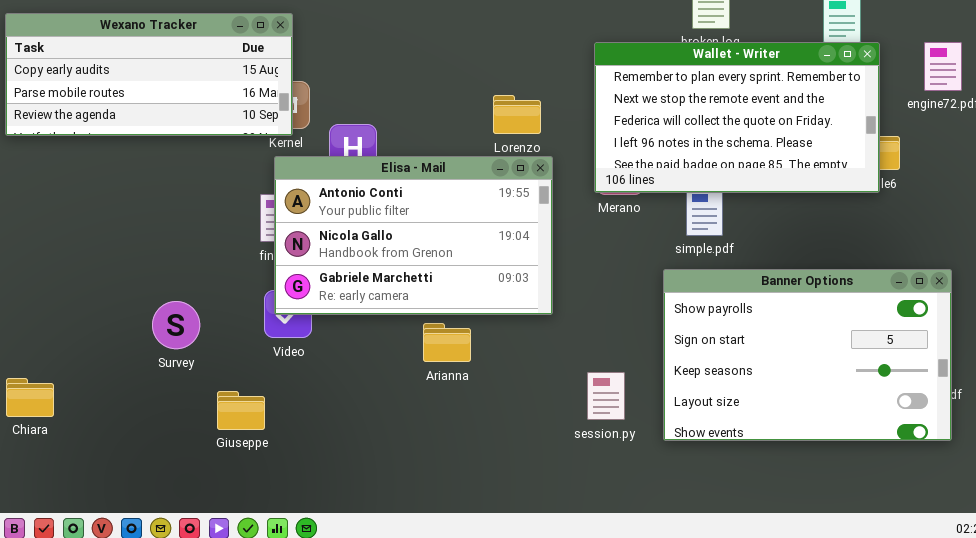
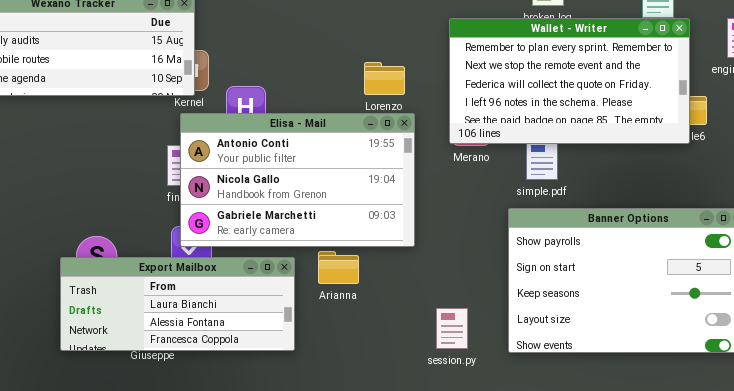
Arianna: [423,323,471,362] -> [318,251,359,284], moved
Export Mailbox: none -> [60,257,295,351], opened
session.py: [587,372,625,420] -> [436,308,468,349], moved

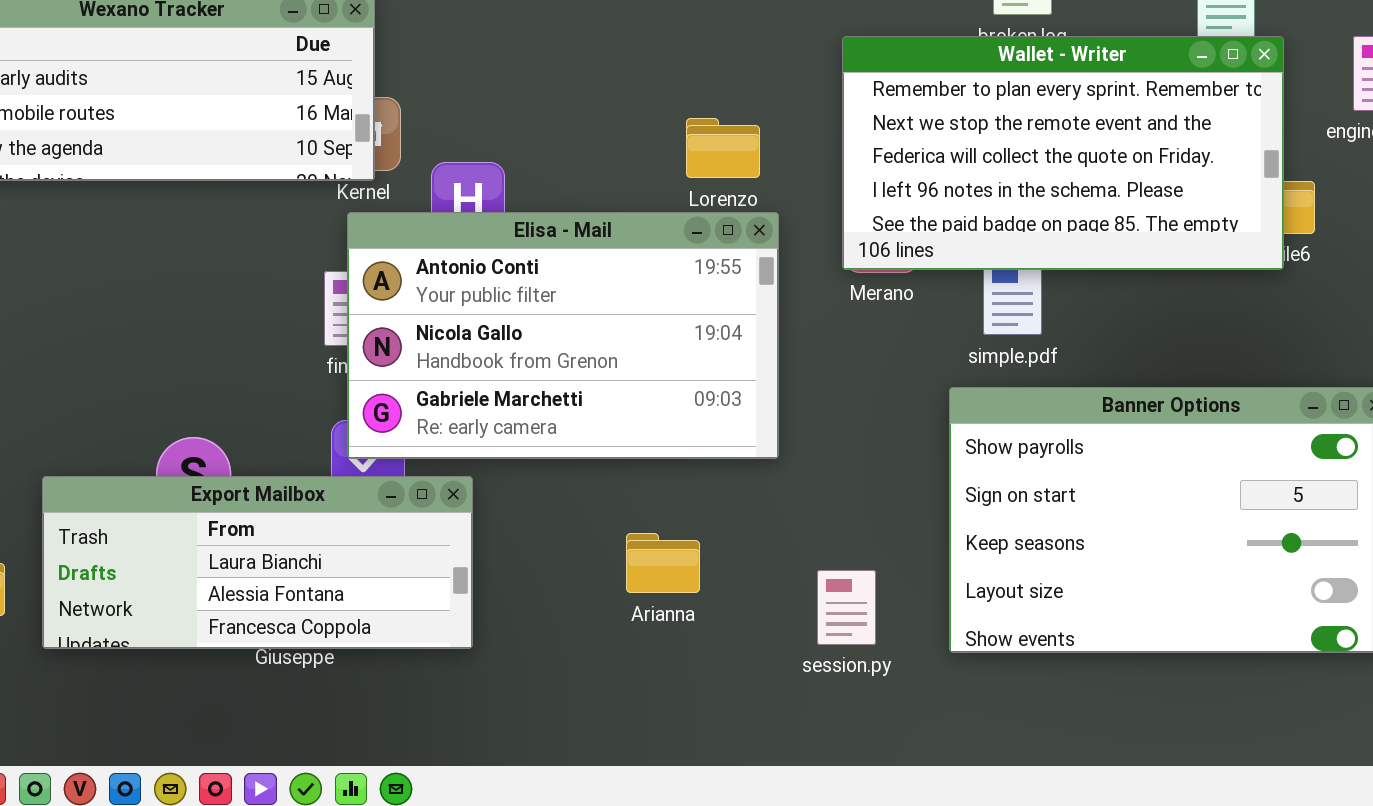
Arianna: [318,251,359,284] -> [626,533,700,593], moved
Export Mailbox: [60,257,295,351] -> [42,476,473,649], moved

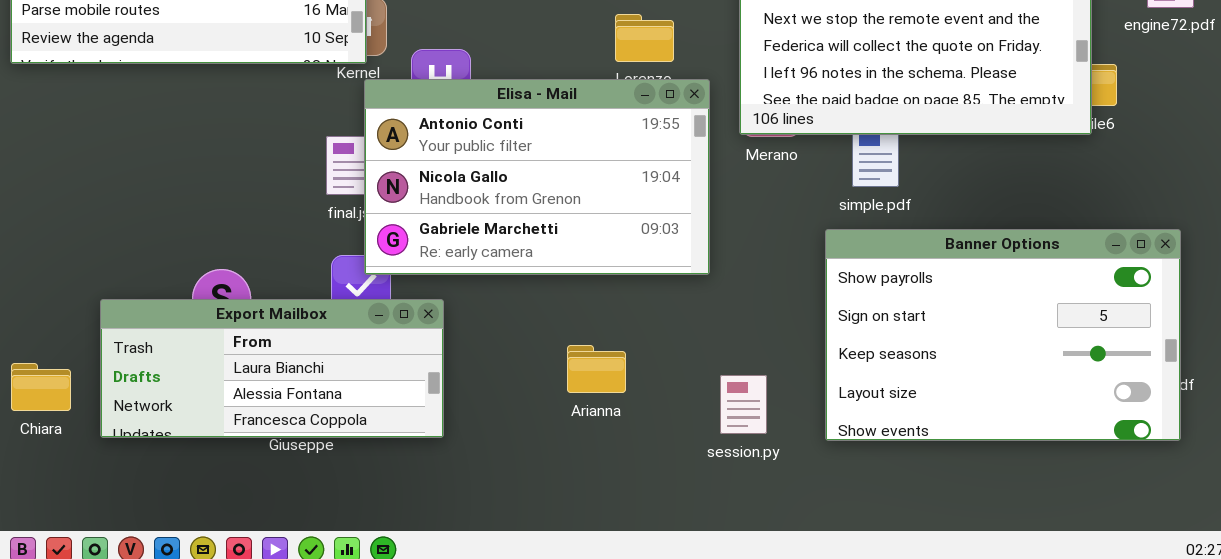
Elisa - Mail: [347,212,779,459] -> [364,79,710,275], moved

